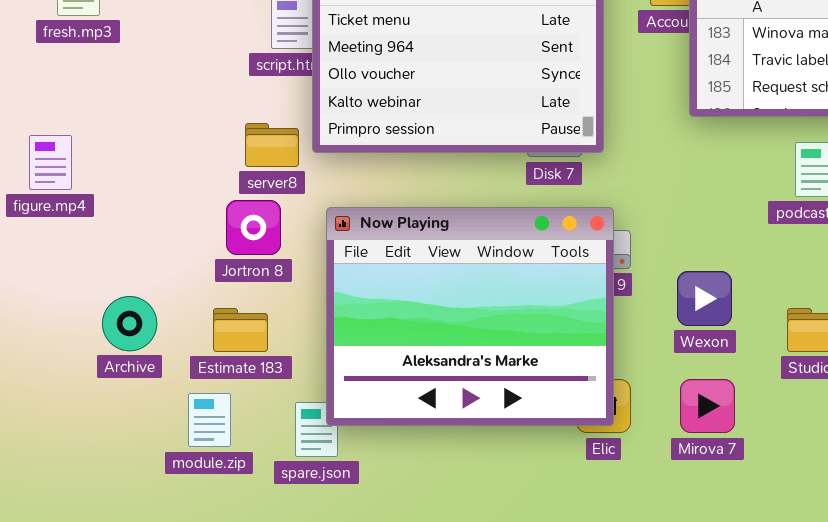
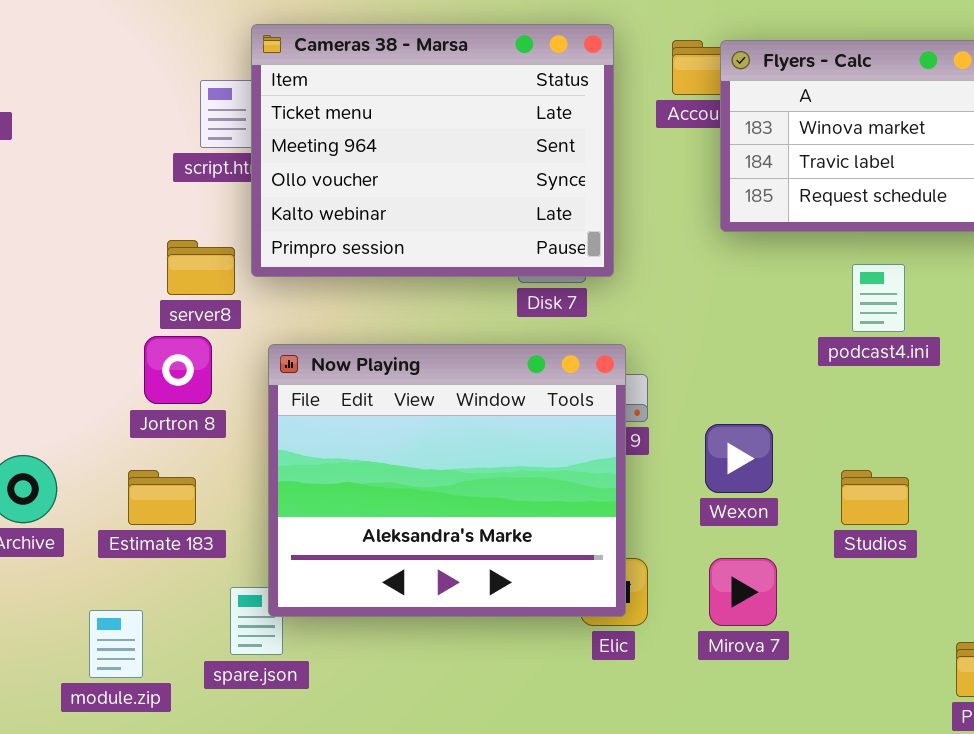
module.zip: [188,393,231,447] -> [89,610,143,678], moved

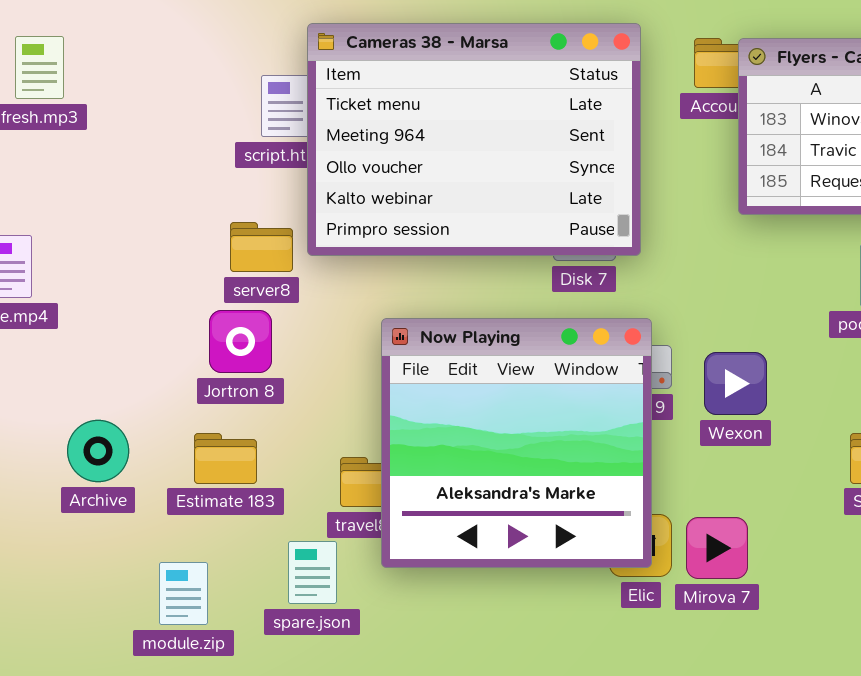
Now Playing: [268,344,626,617] -> [381,318,652,568], resized
Wexon: [705,424,773,493] -> [704,352,767,415], moved
Mirova 7: [709,558,777,626] -> [686,517,748,579], moved

